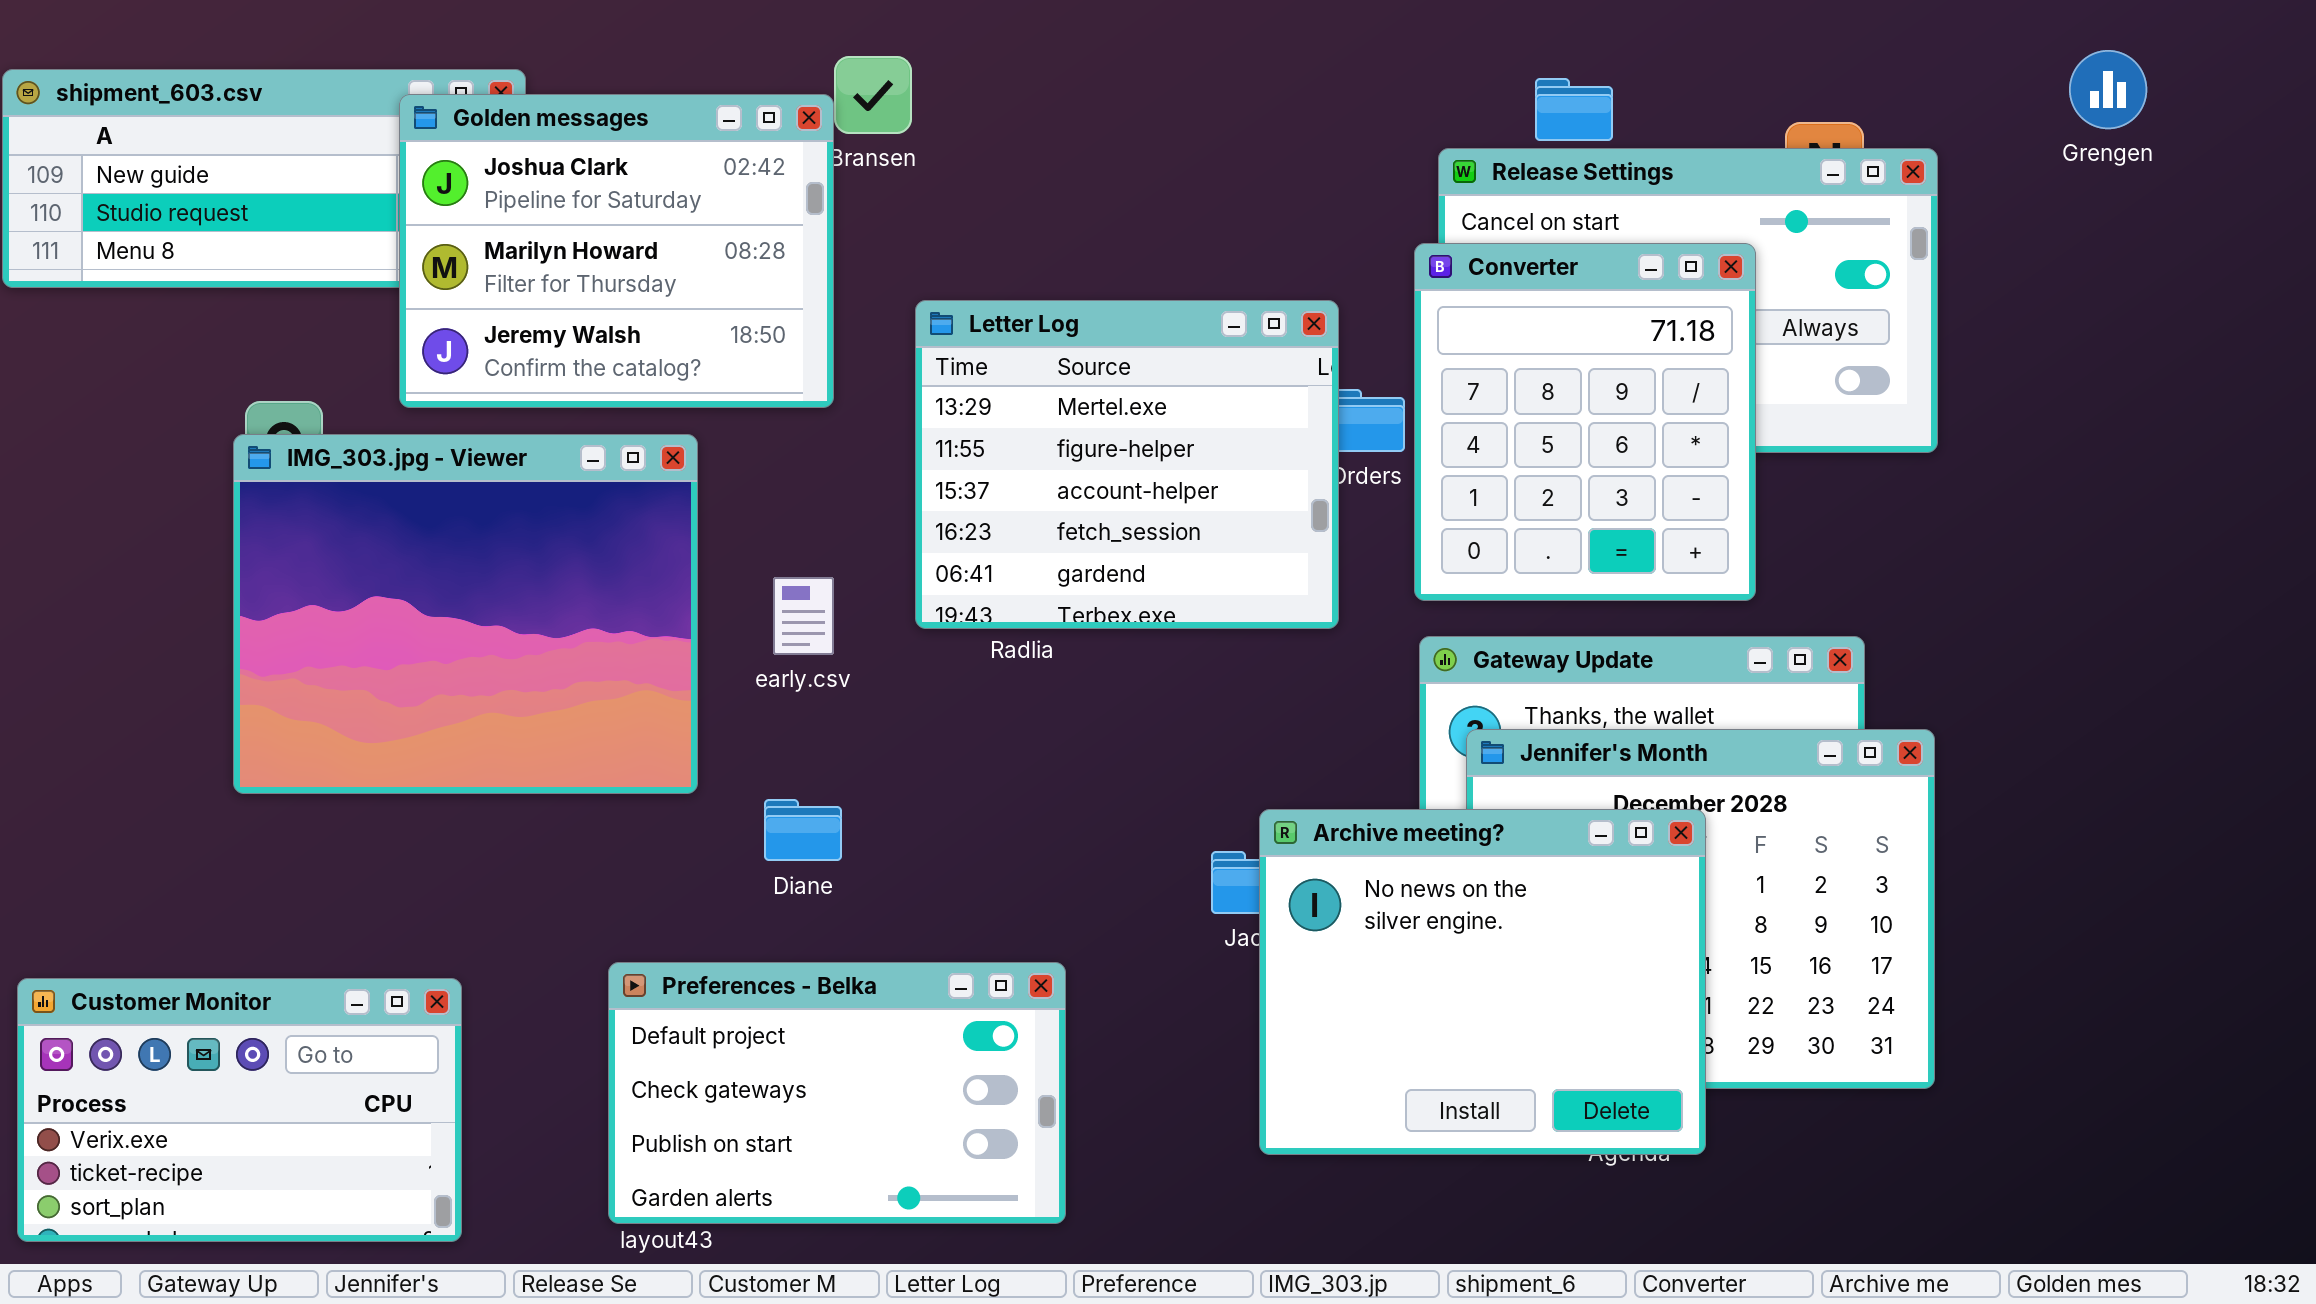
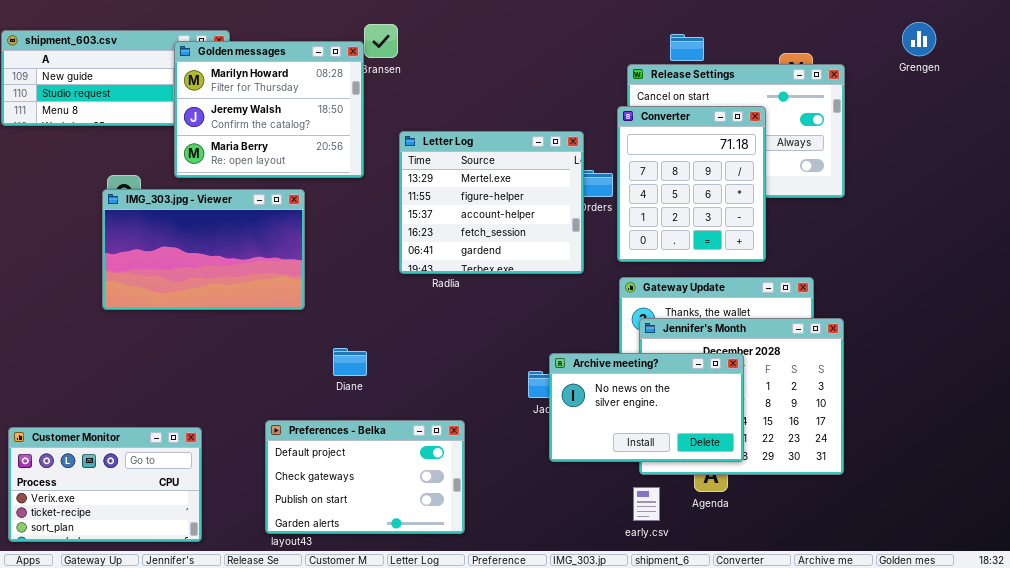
Golden messages: [399,94,834,408] -> [174,41,364,178], scrolled down 1 row
IMG_303.jpg - Viewer: [233,434,698,794] -> [102,189,305,310], resized
early.csv: [773,577,834,655] -> [633,487,660,521], moved
Archive meeting?: [1259,809,1706,1155] -> [549,353,744,462], resized

